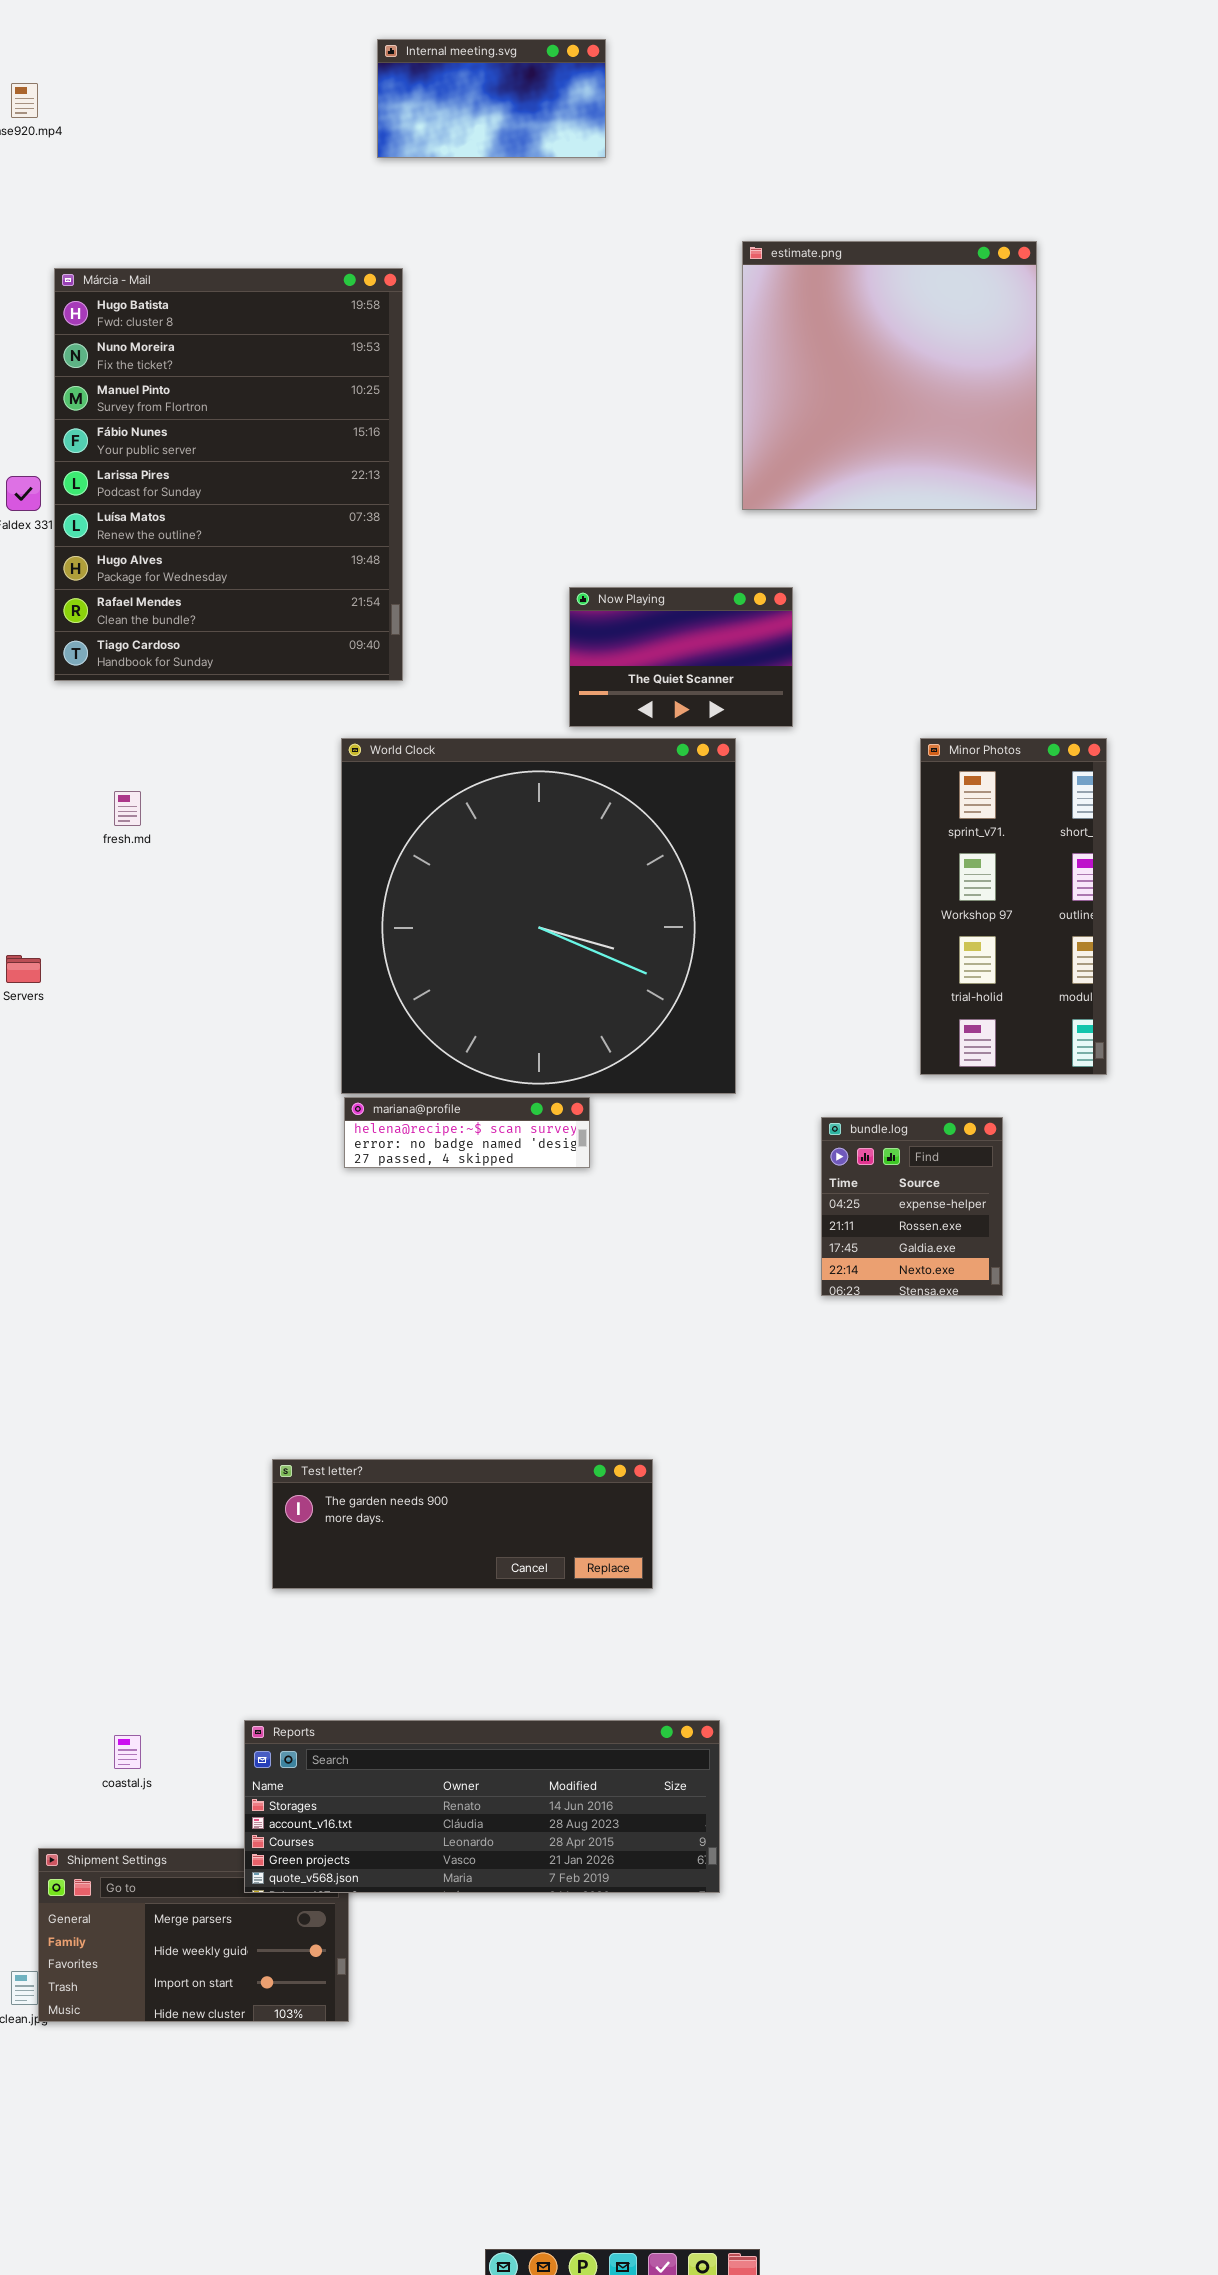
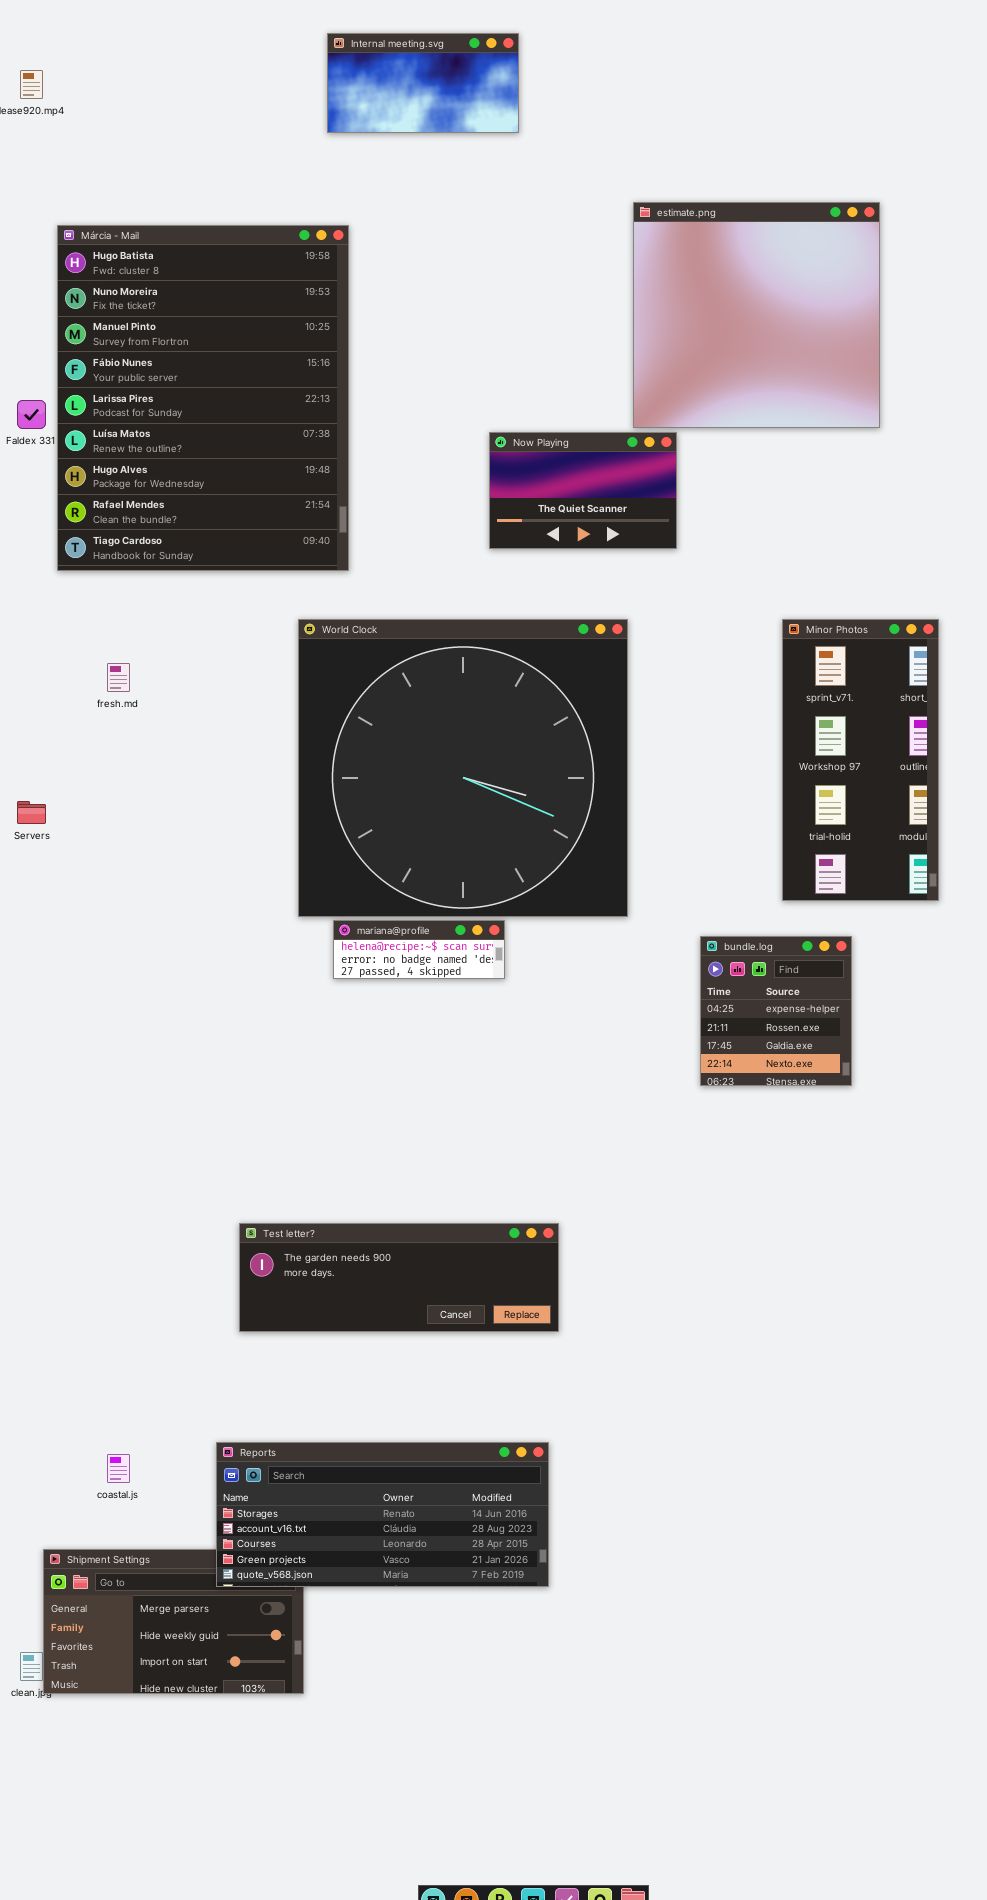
Now Playing: [569,587,793,727] -> [489,432,677,549], moved
mariana@profile: [344,1097,590,1168] -> [333,920,505,979], resized
Reports: [244,1720,720,1893] -> [216,1442,549,1587], resized

